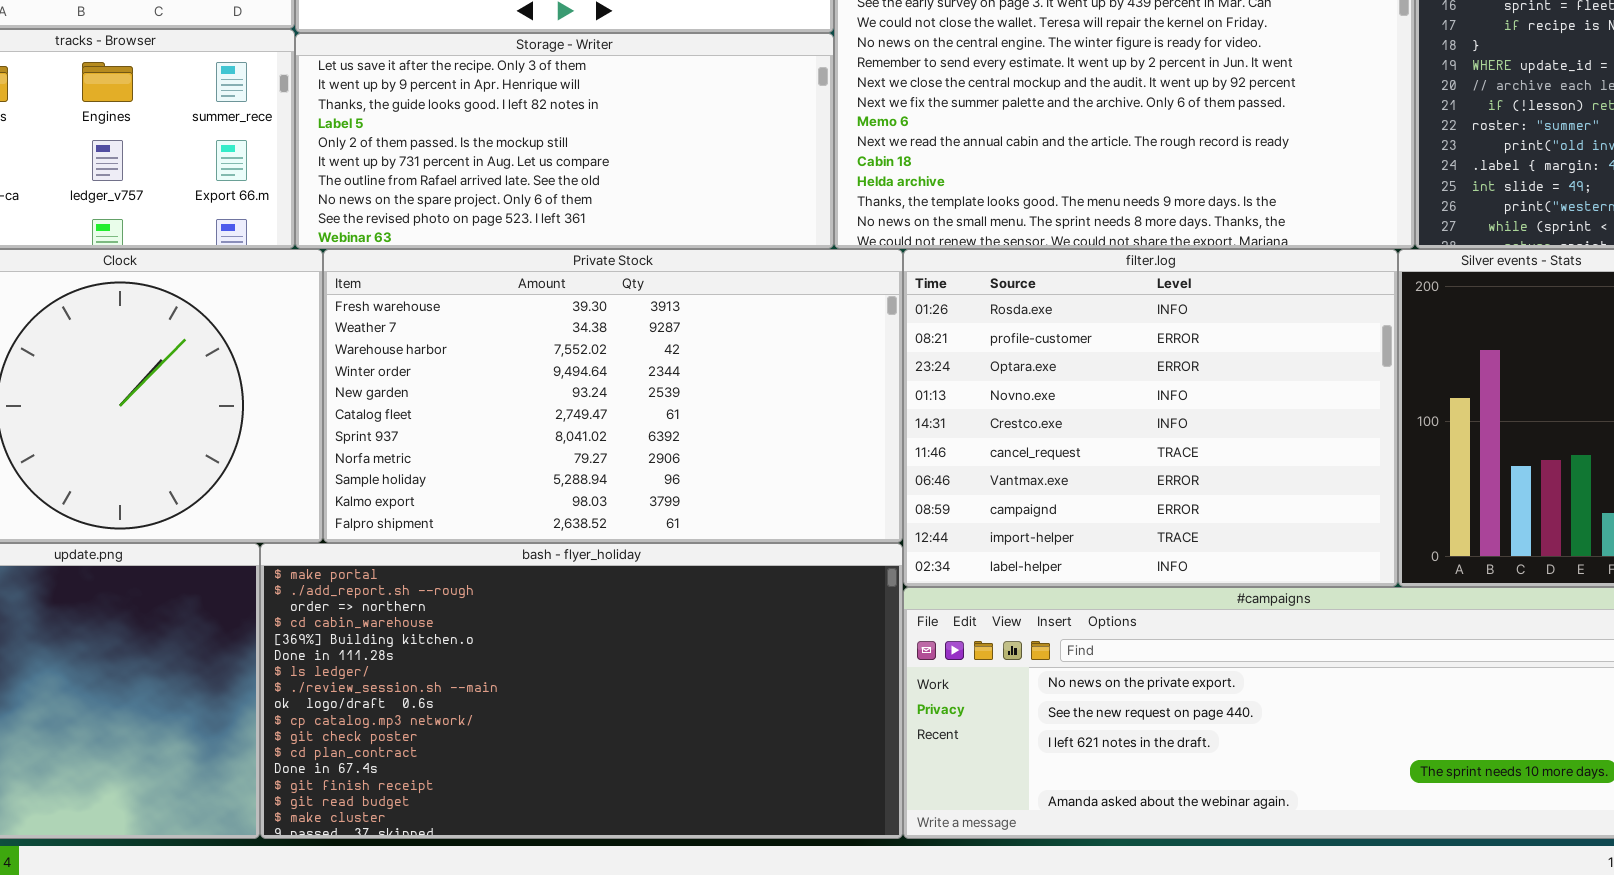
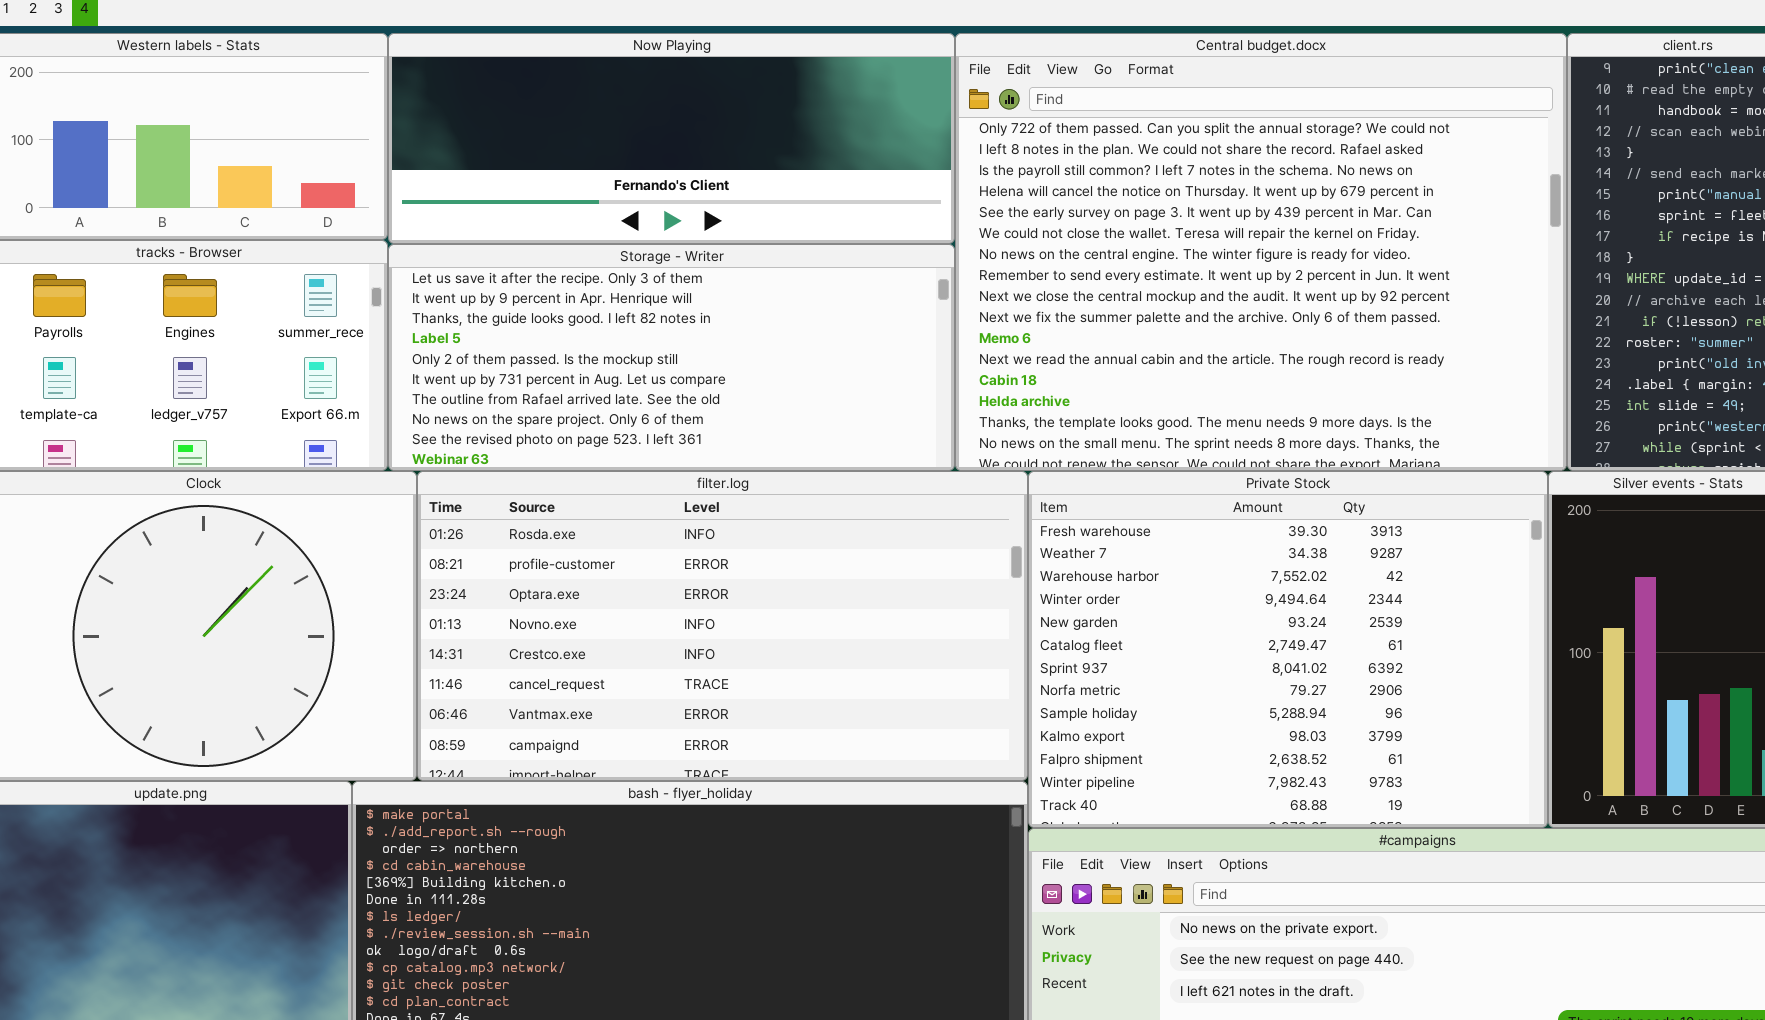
Private Stock: [323,249,903,543] -> [1028,471,1548,828], moved, resized
filter.log: [903,249,1398,587] -> [417,471,1028,781], moved, resized

